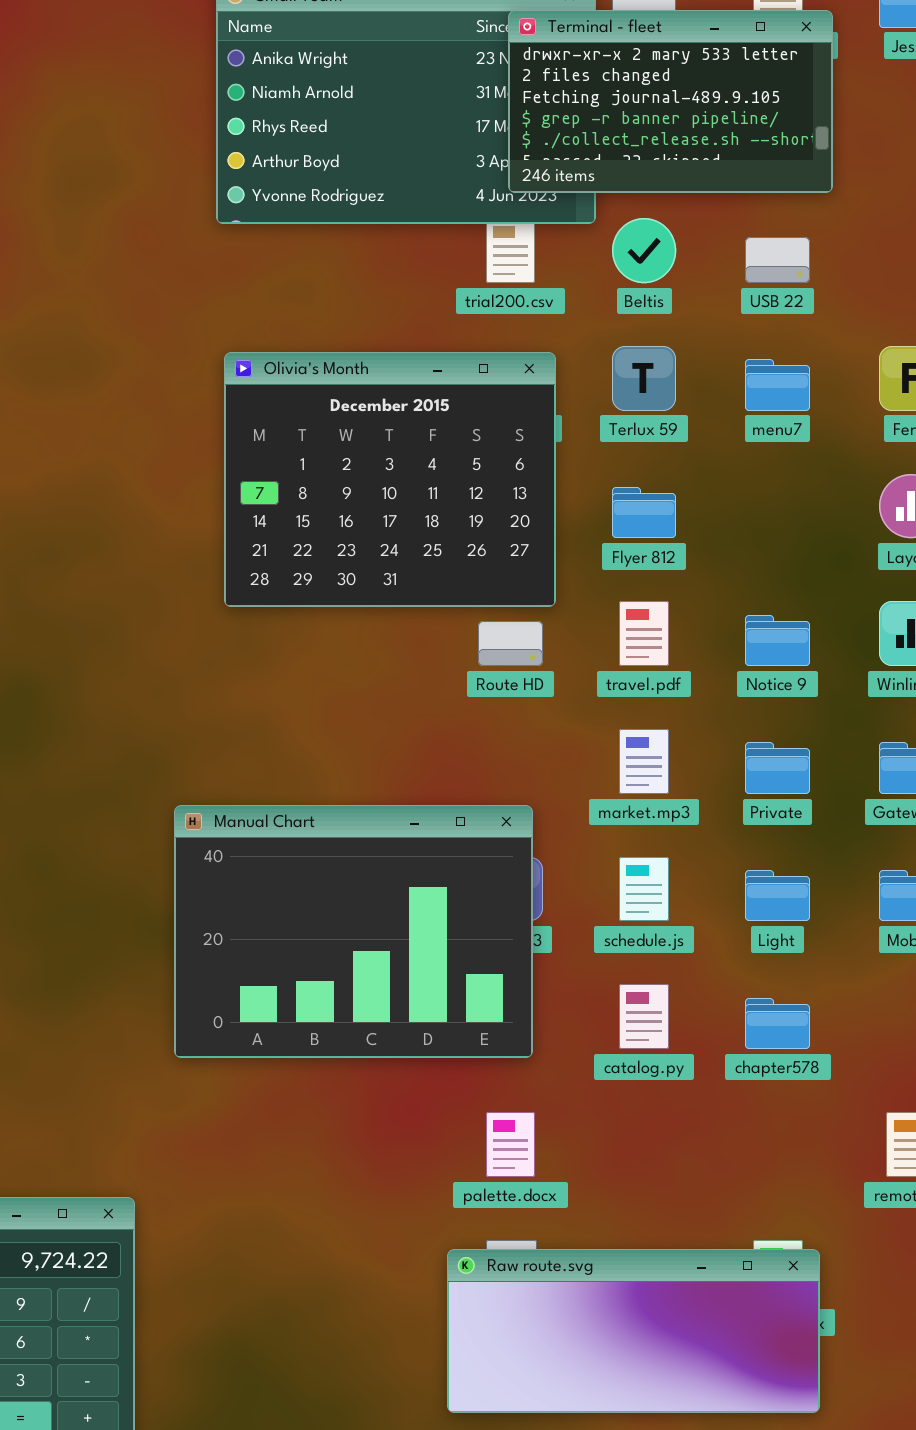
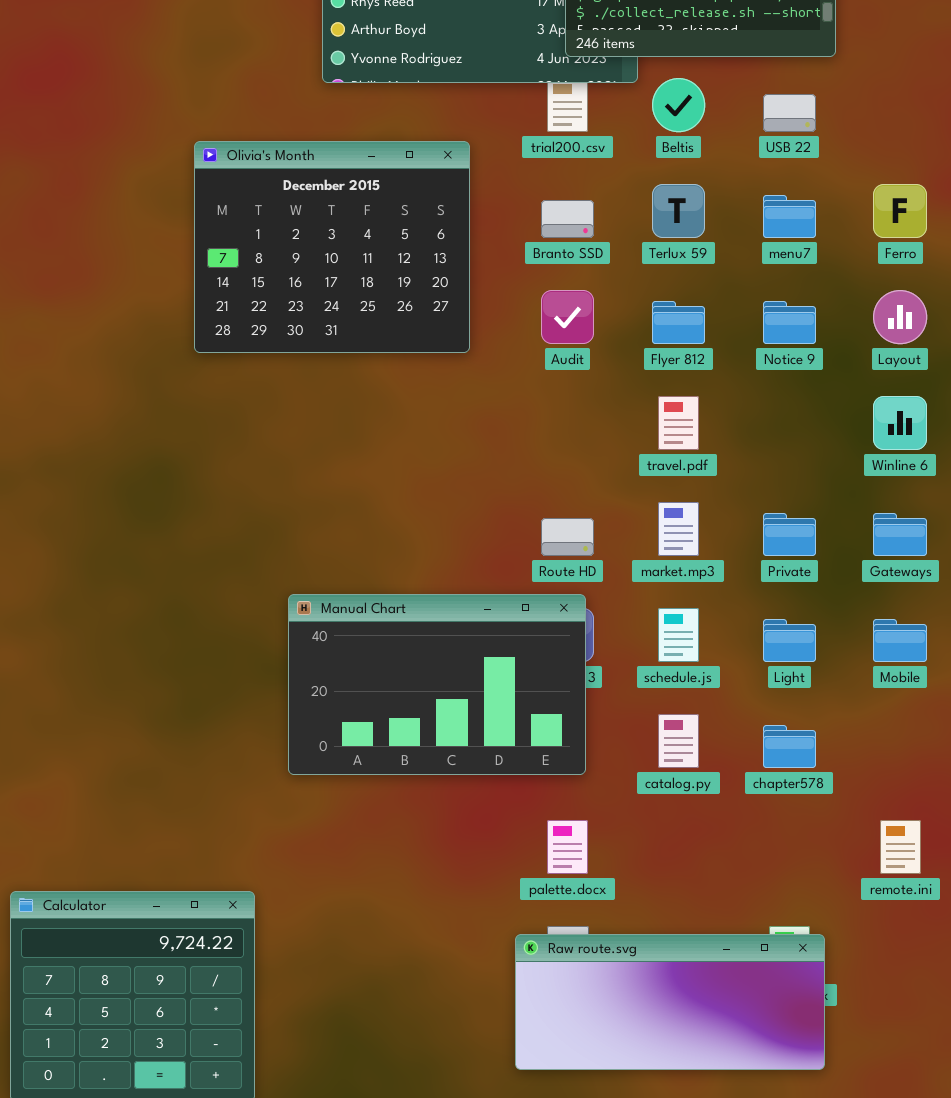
Olivia's Month: [224,352,556,607] -> [194,141,470,353], moved
Notice 9: [745,615,810,666] -> [763,301,816,344], moved
Route HD: [478,621,543,666] -> [541,518,594,556], moved
Manual Chart: [174,805,533,1058] -> [288,594,586,775], resized

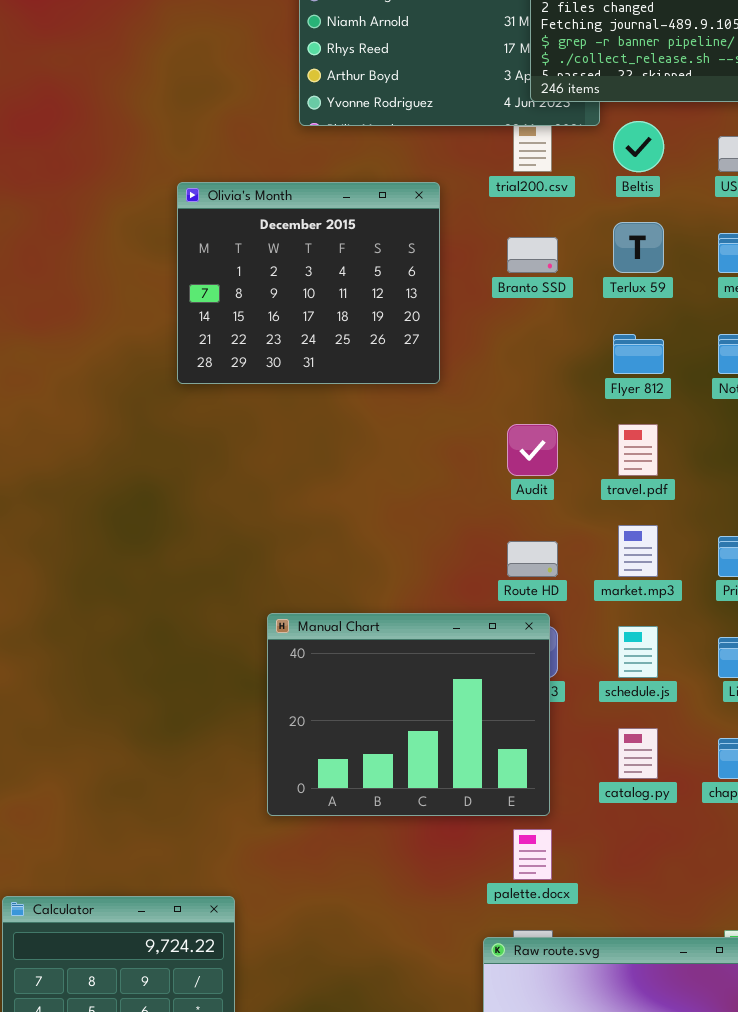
Audit: [541,290,594,344] -> [507,424,558,476], moved
Manual Chart: [288,594,586,775] -> [267,613,550,816], resized

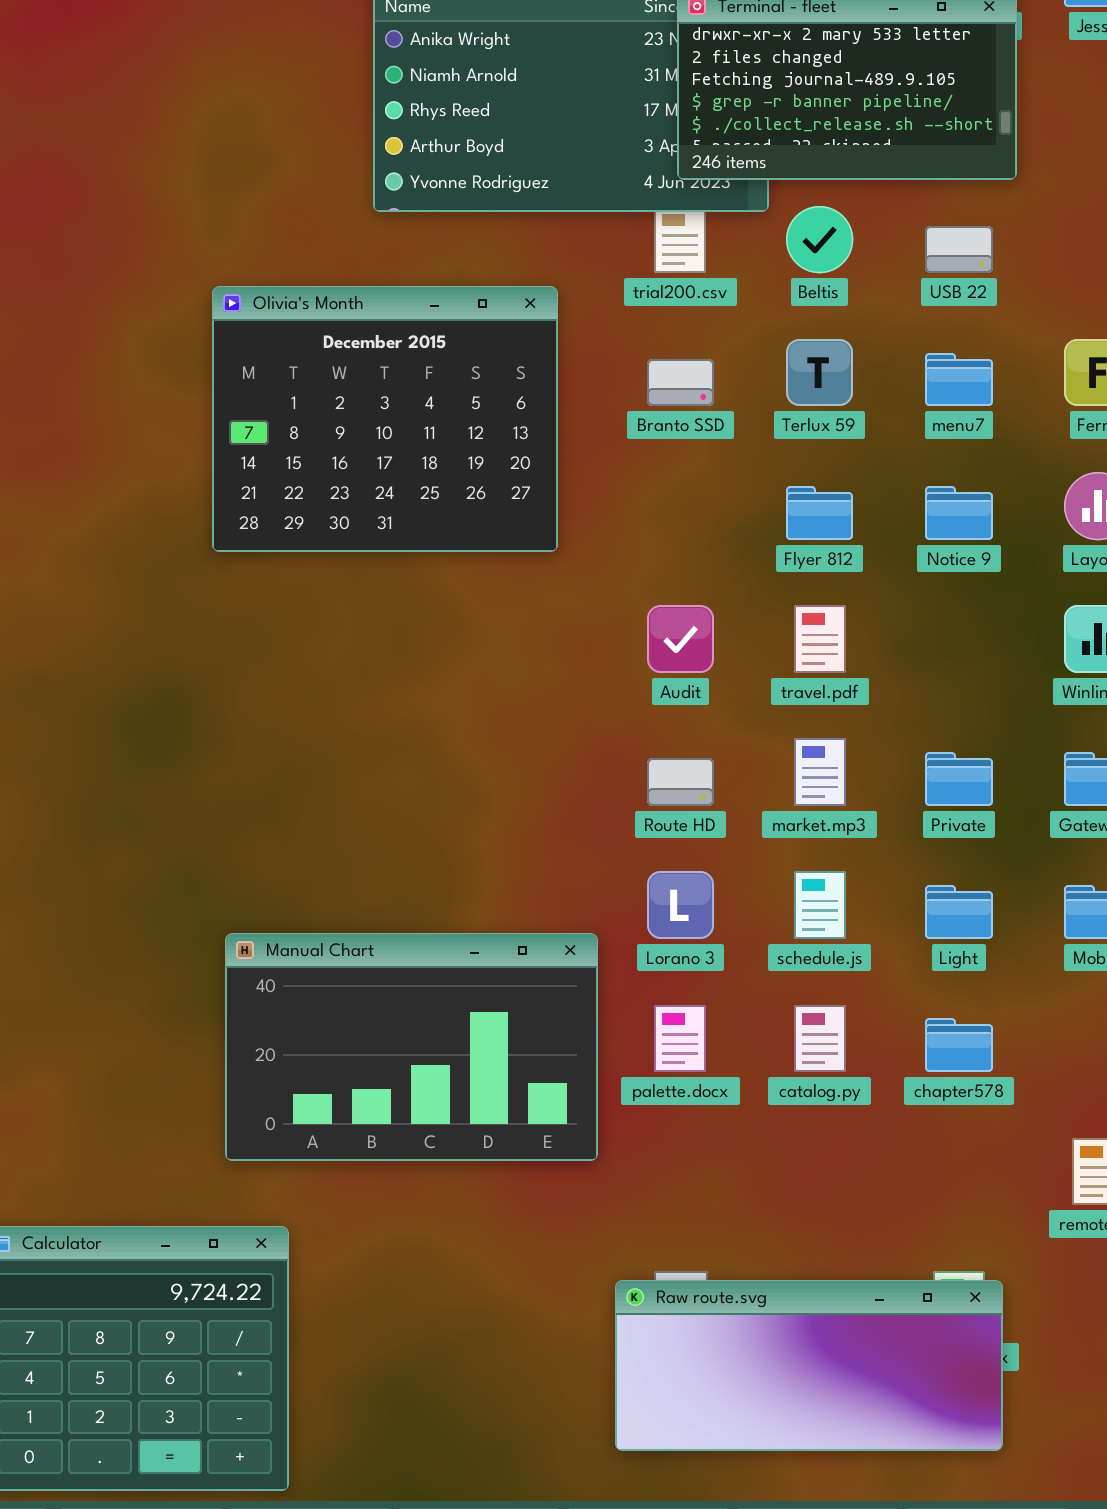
Manual Chart: [267,613,550,816] -> [225,933,598,1161], moved, resized
palette.docx: [513,829,552,880] -> [654,1005,706,1072], moved

